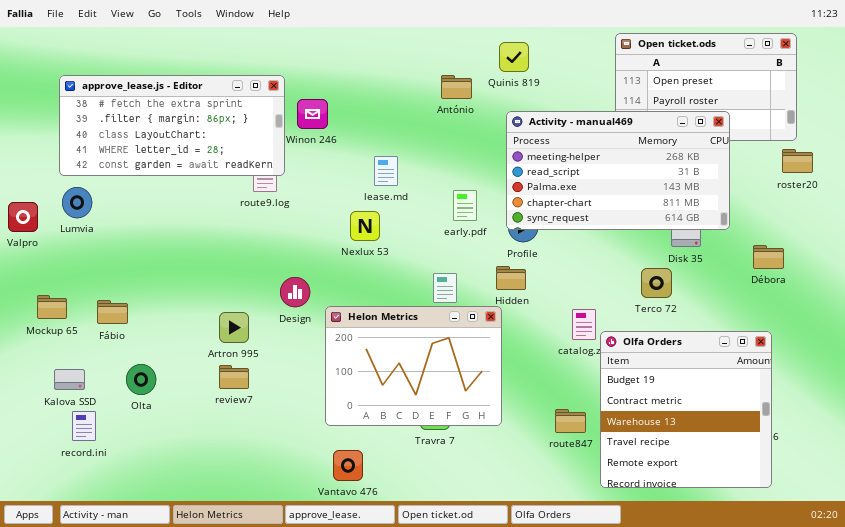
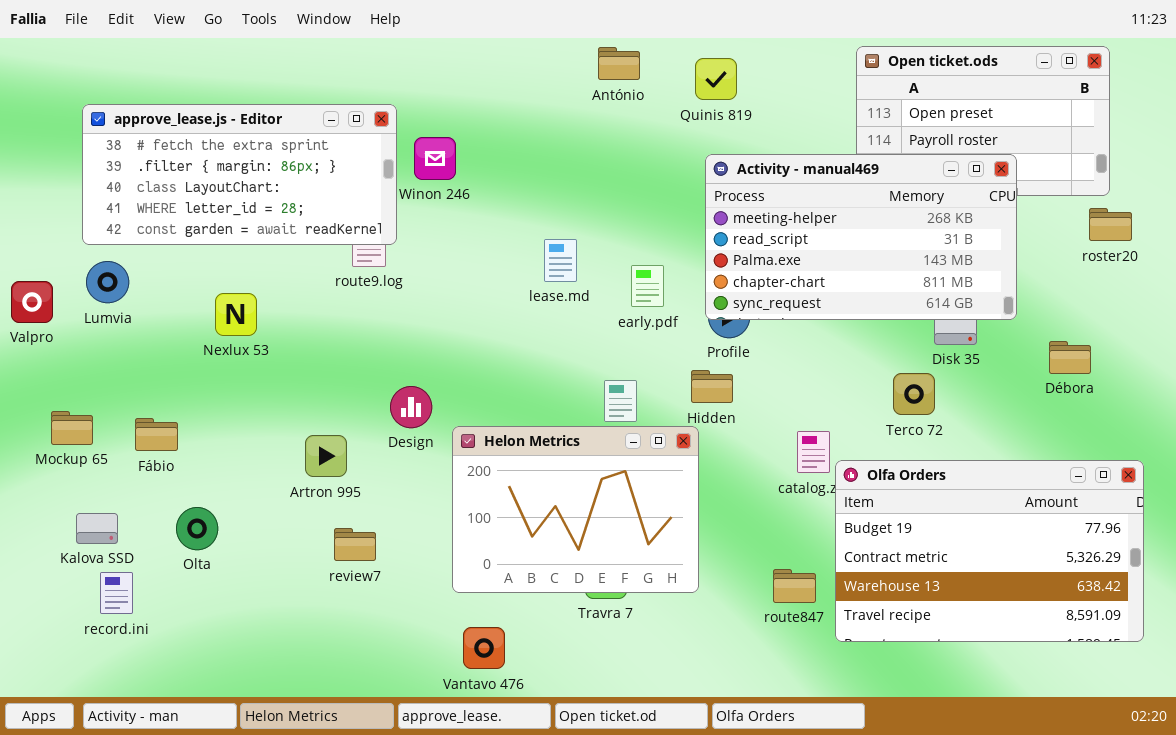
António: [441,75,472,99] -> [598,47,640,80], moved
lease.md: [374,156,398,186] -> [544,239,577,282], moved
Nexlux 53: [350,211,380,241] -> [215,293,257,336], moved
Olfa Orders: [600,331,772,488] -> [835,460,1144,642], resized
review7: [219,365,249,389] -> [334,528,376,561], moved

